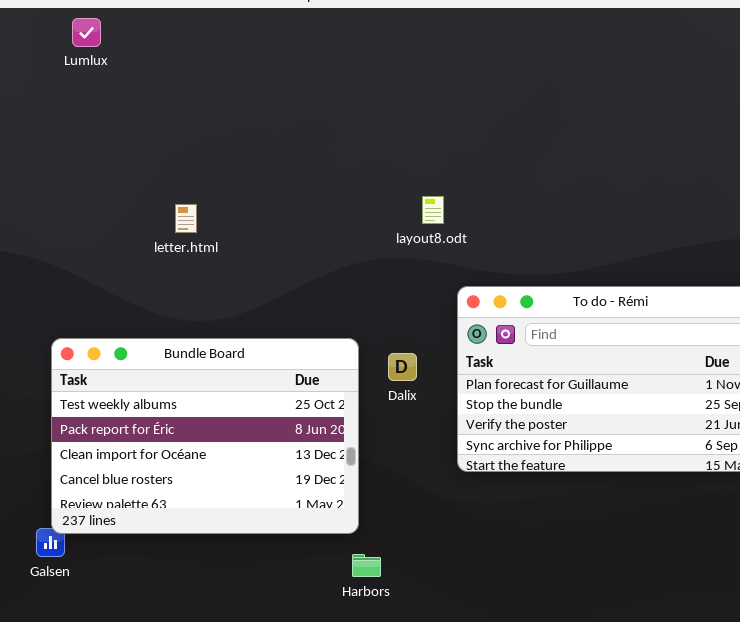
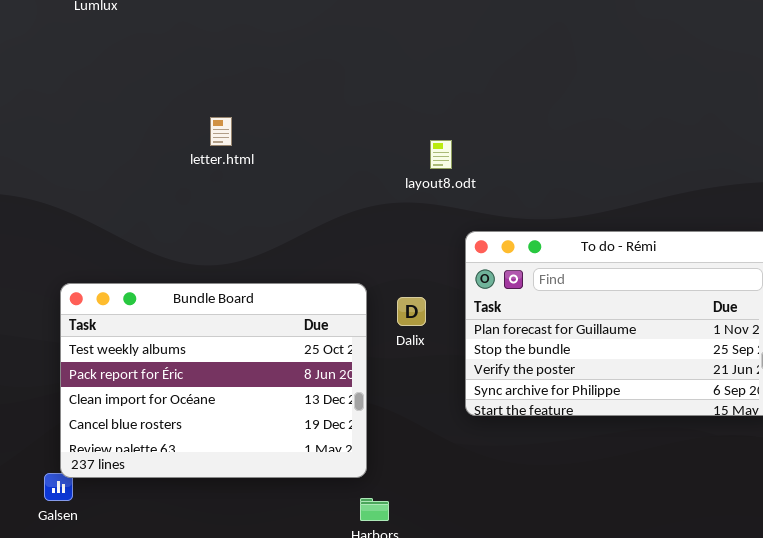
letter.html: [175,204,197,233] -> [210,117,232,146], moved

